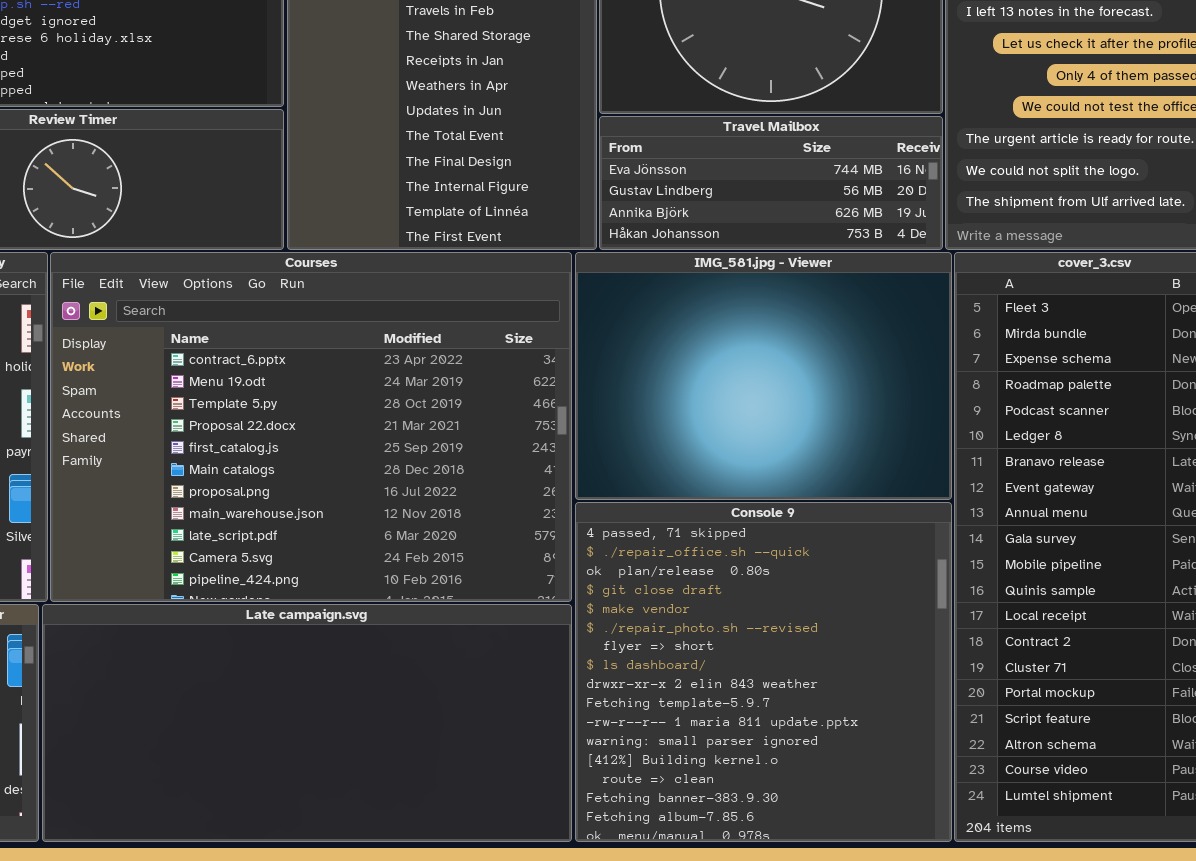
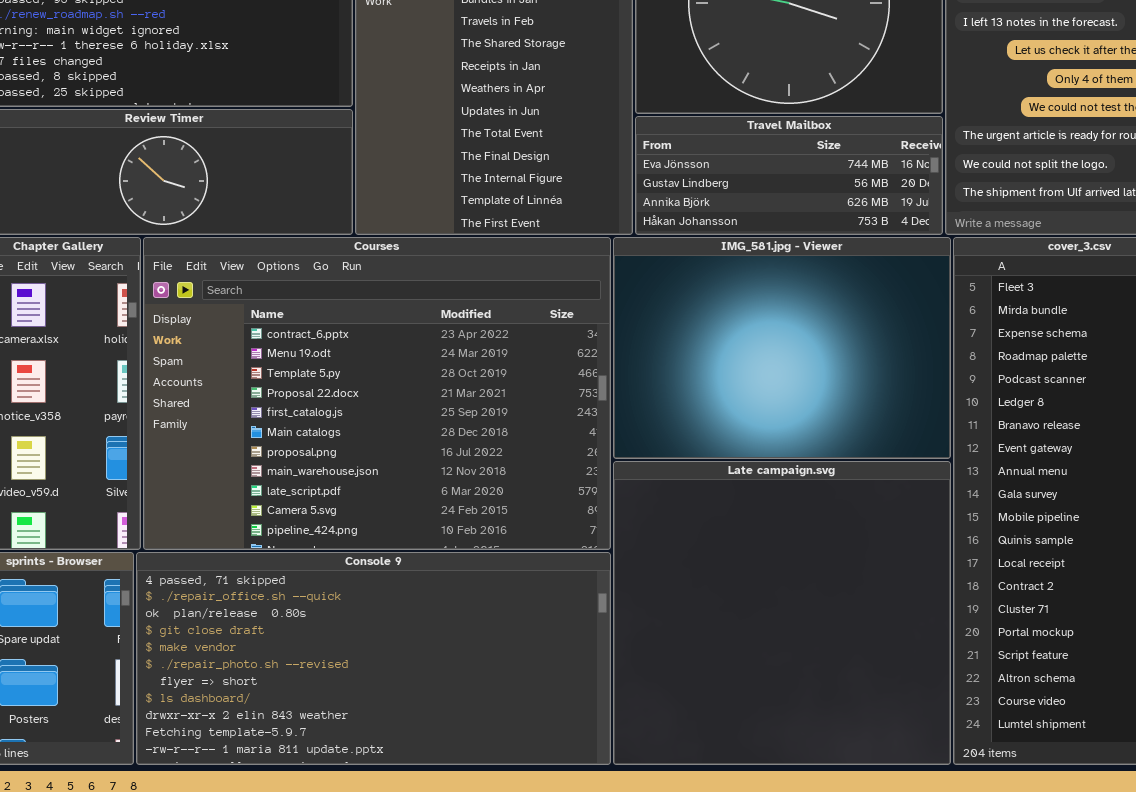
Console 9: [575,502,952,842] -> [136,552,611,765], moved, resized
Late campaign.svg: [42,604,572,842] -> [613,461,951,765], moved, resized

